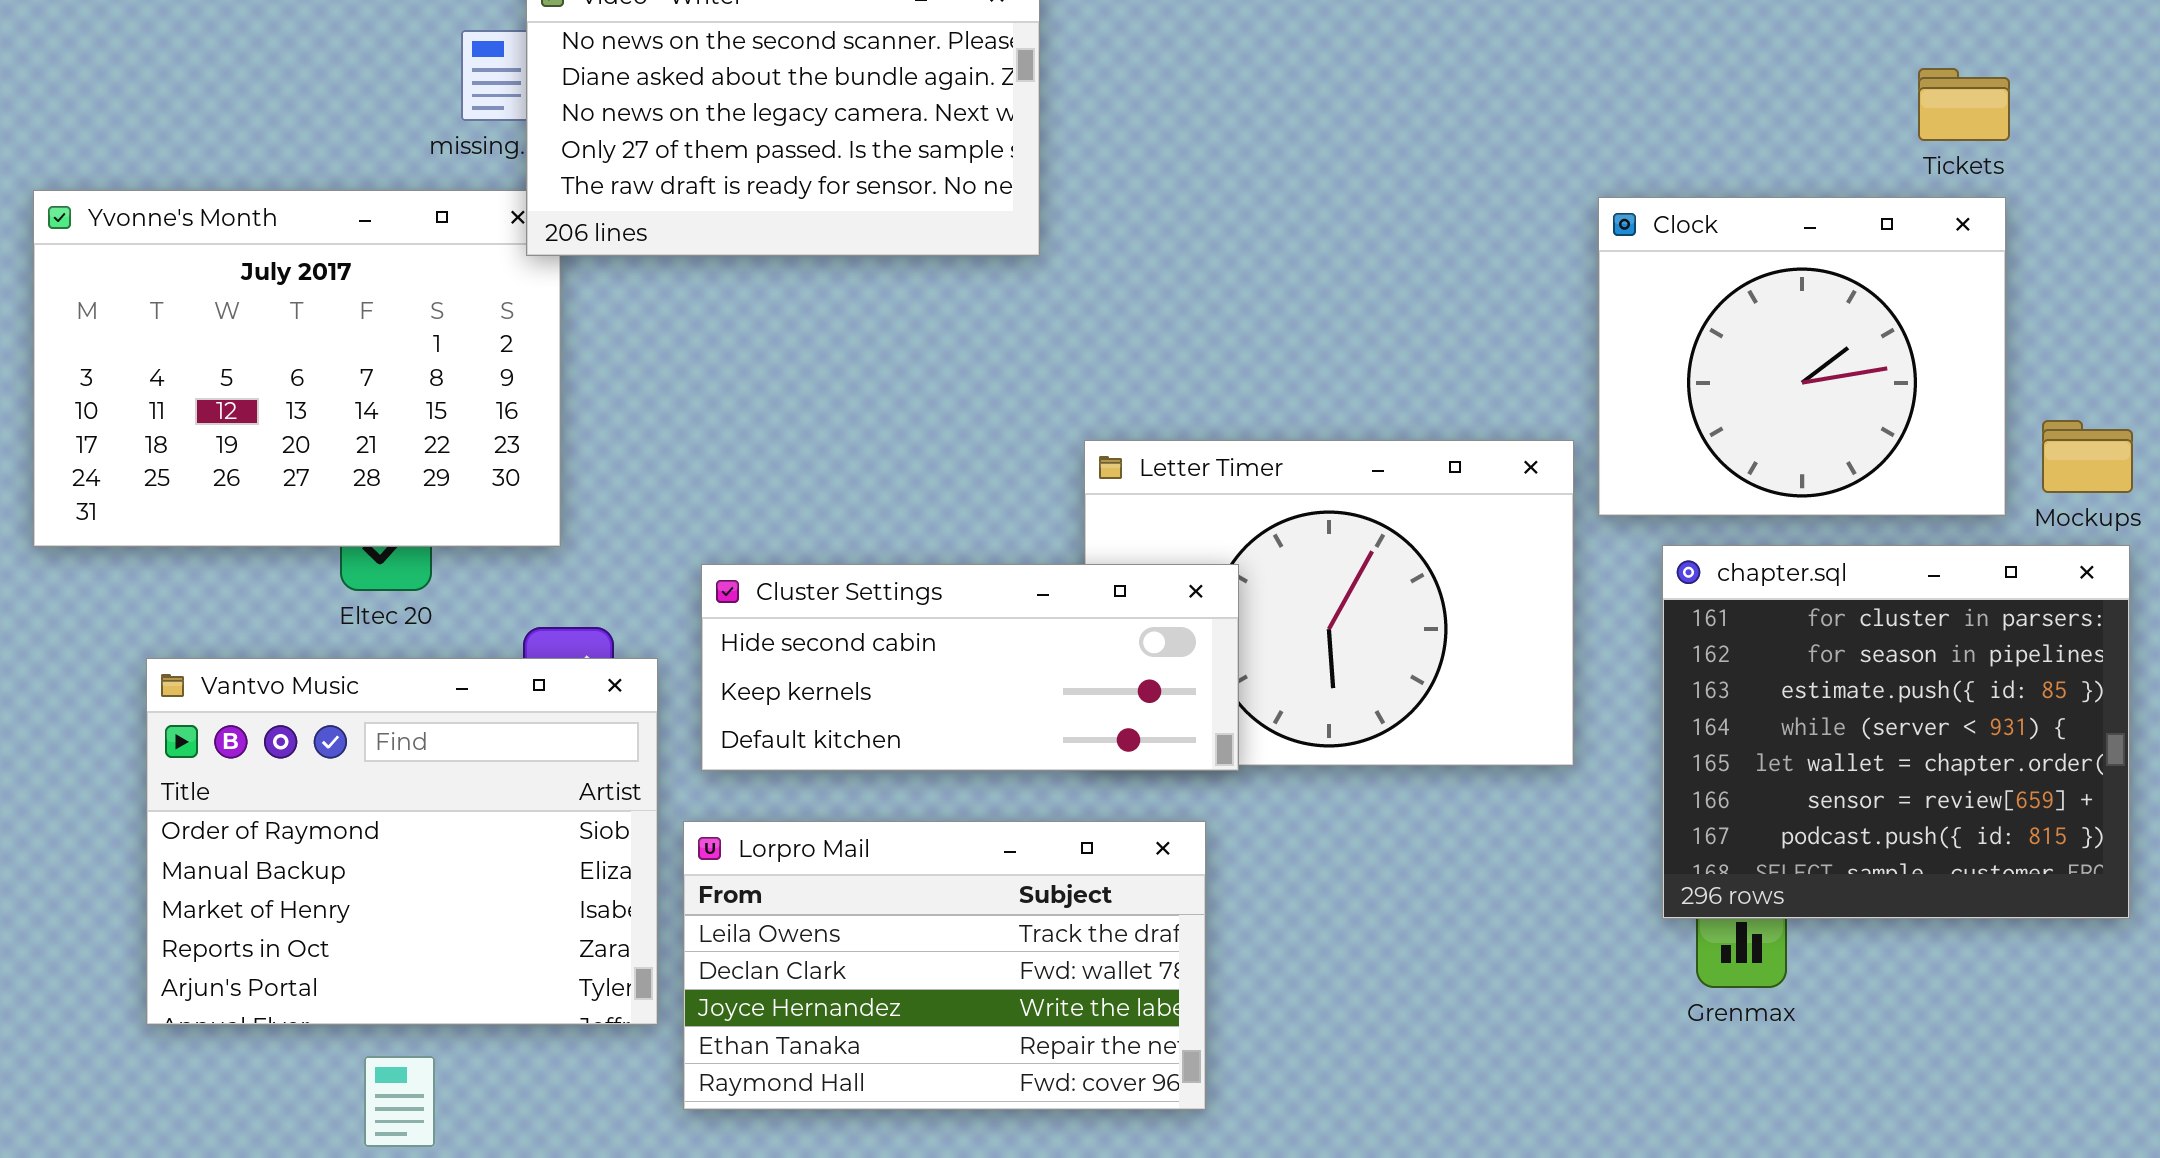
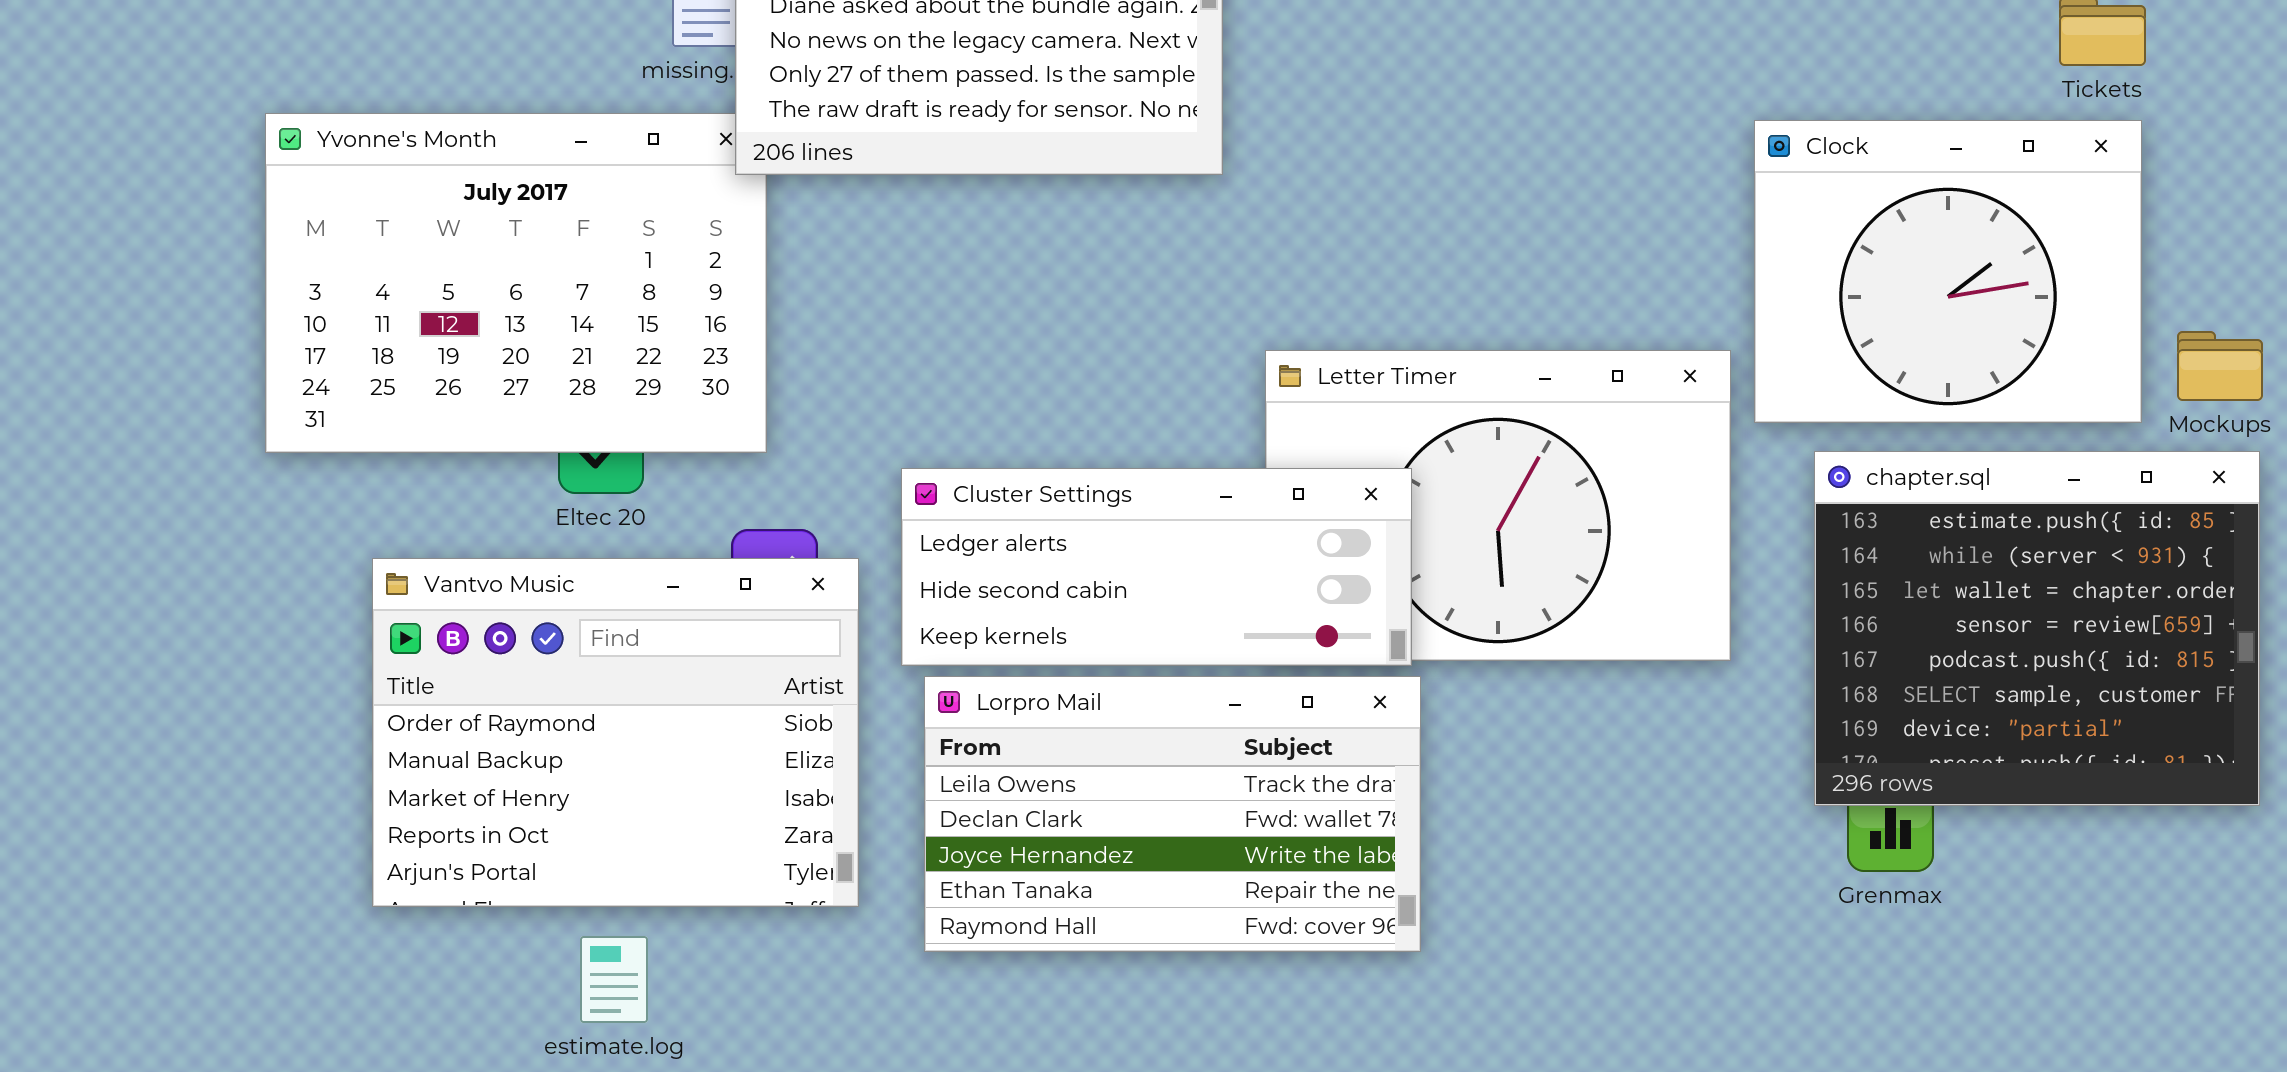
chapter.sql: [1662,545,2130,919] -> [1814,451,2260,806], scrolled down 2 rows
Cluster Settings: [701,564,1239,771] -> [901,468,1412,666], scrolled up 1 row
Lorpro Mail: [683,821,1206,1110] -> [924,676,1421,952], moved

